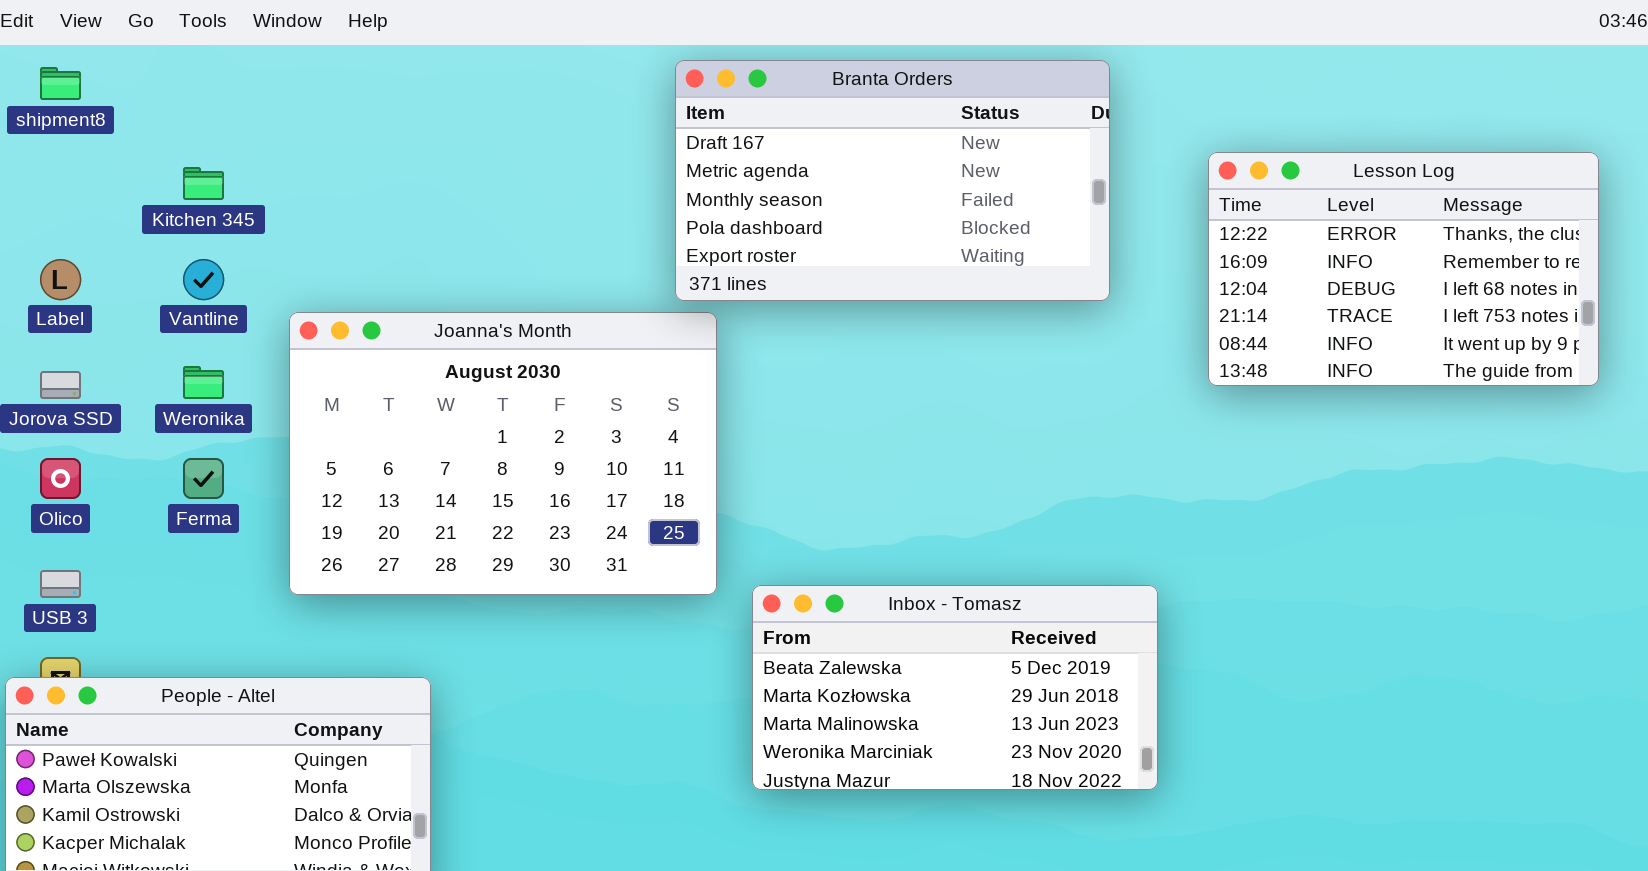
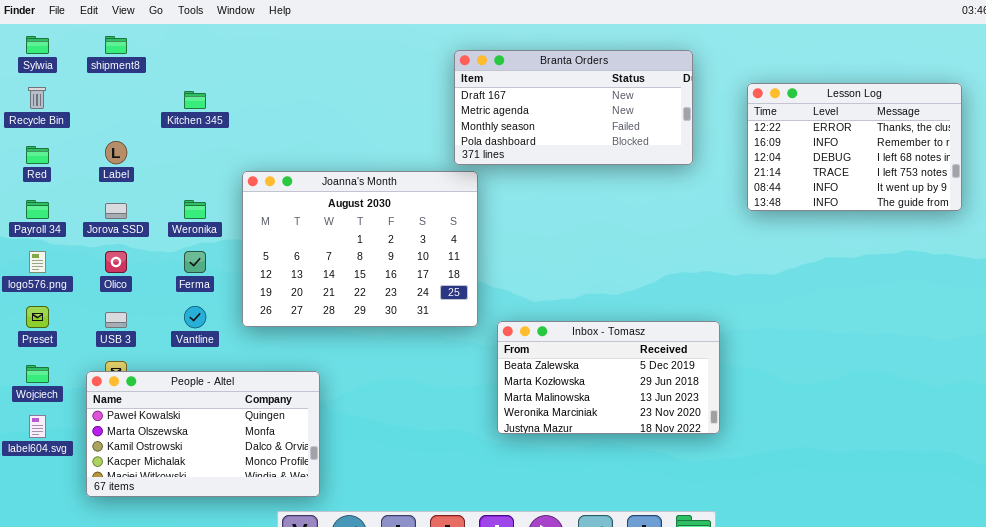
Branta Orders: [675,60,1110,301] -> [454,50,693,165], resized
Vantline: [183,259,224,300] -> [184,306,206,328], moved

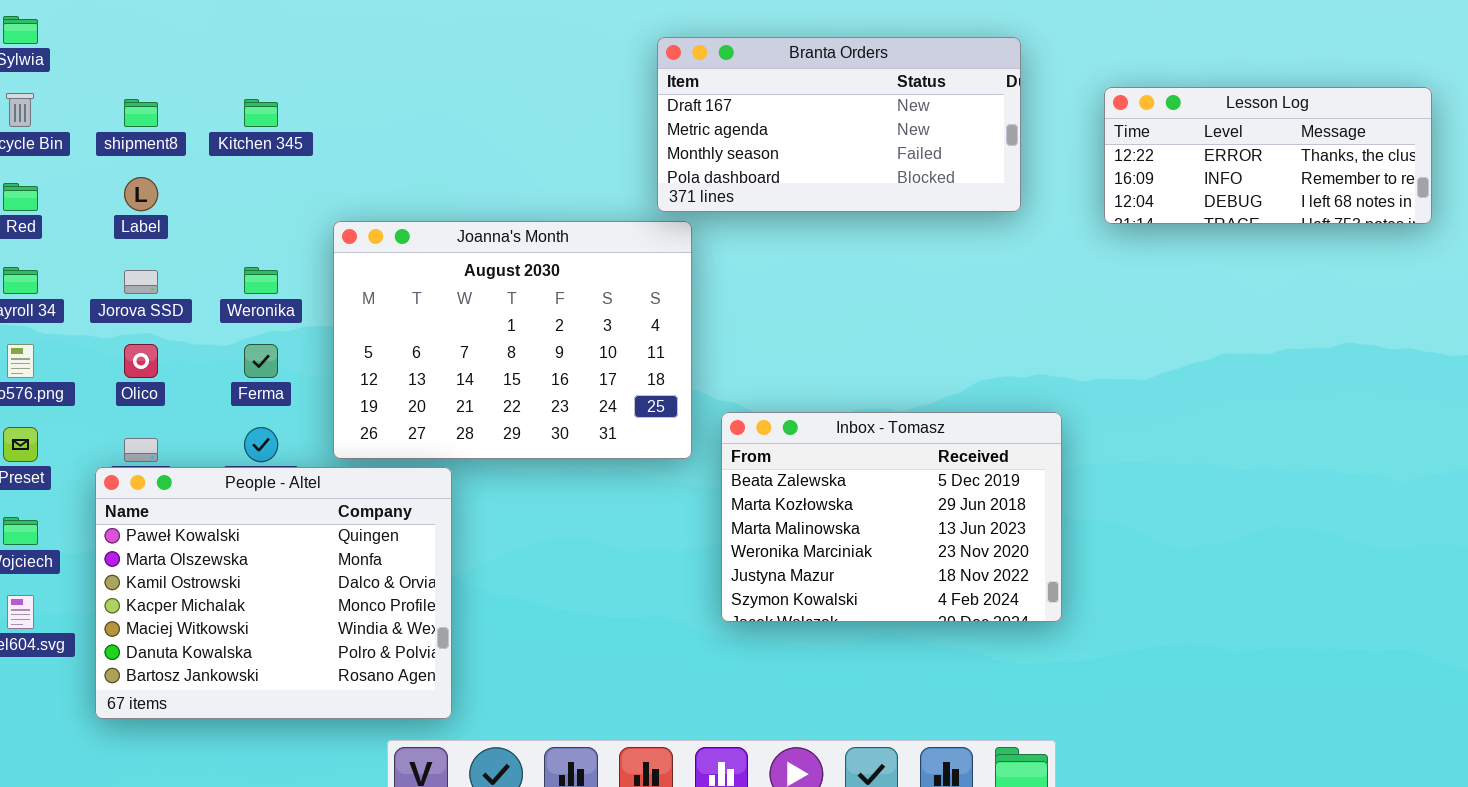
shipment8: [105,36,127,54] -> [124,99,158,127], moved
Lesson Log: [747,83,962,211] -> [1104,87,1432,224], resized
Inbox - Tomasz: [497,321,720,434] -> [721,412,1062,622], resized
People - Altel: [86,371,320,497] -> [95,467,452,719], resized

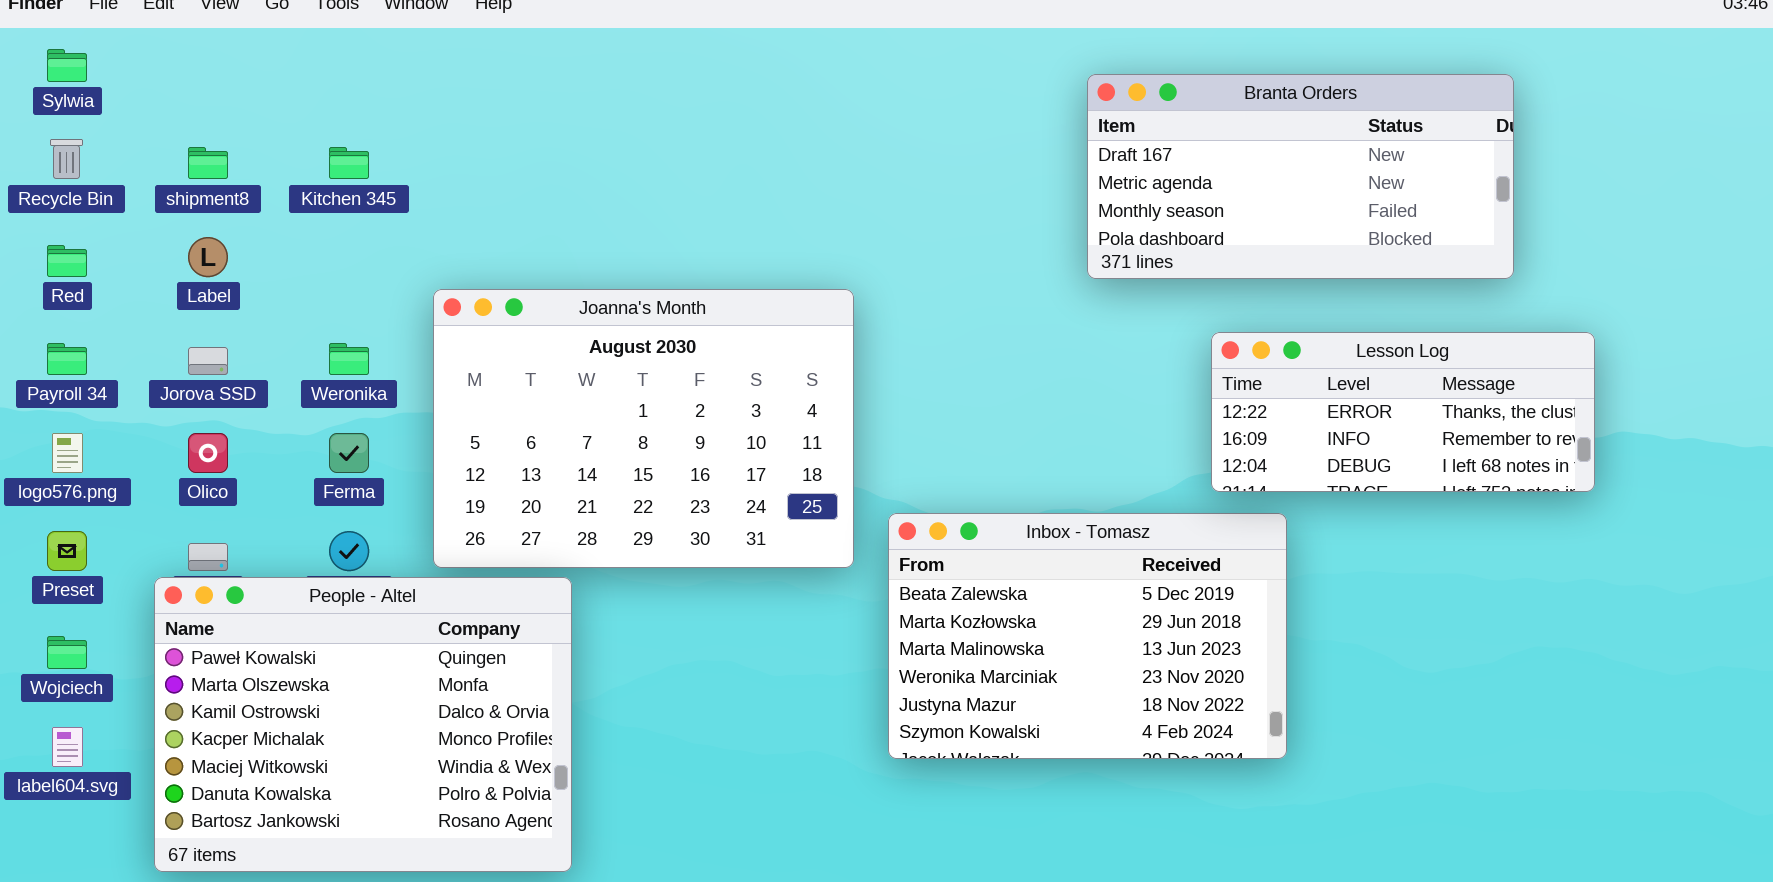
Branta Orders: [657,37,1021,212] -> [1087,74,1514,279], moved
Lesson Log: [1104,87,1432,224] -> [1211,332,1595,492], moved

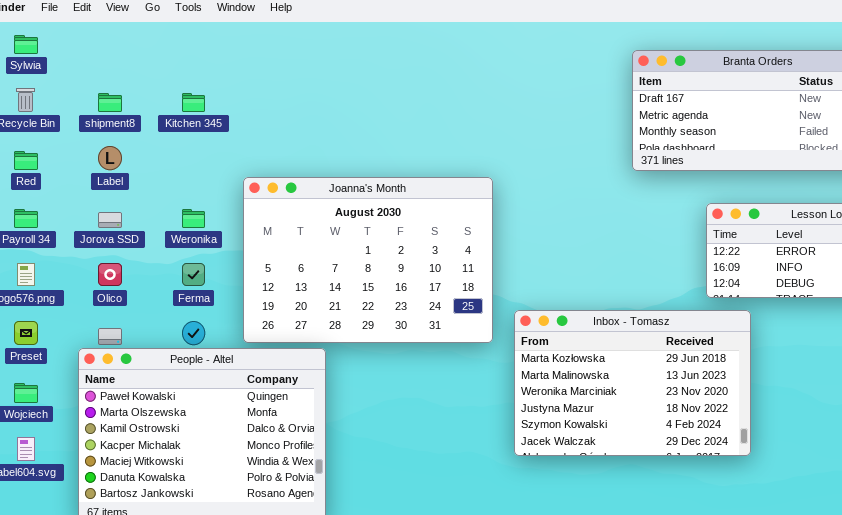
Inbox - Tomasz: [888,513,1287,759] -> [514,310,751,456], scrolled down 1 row

